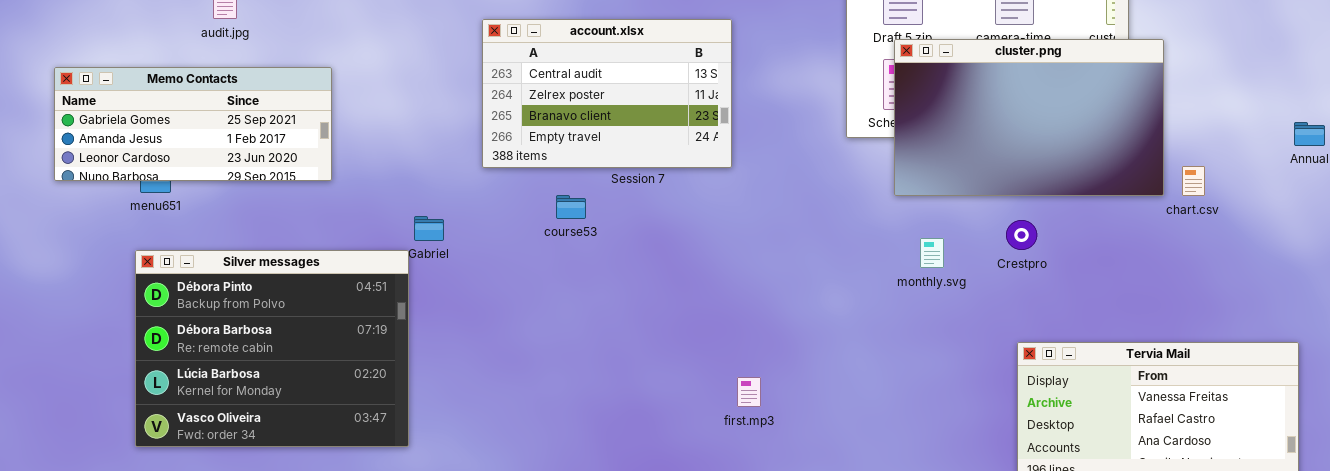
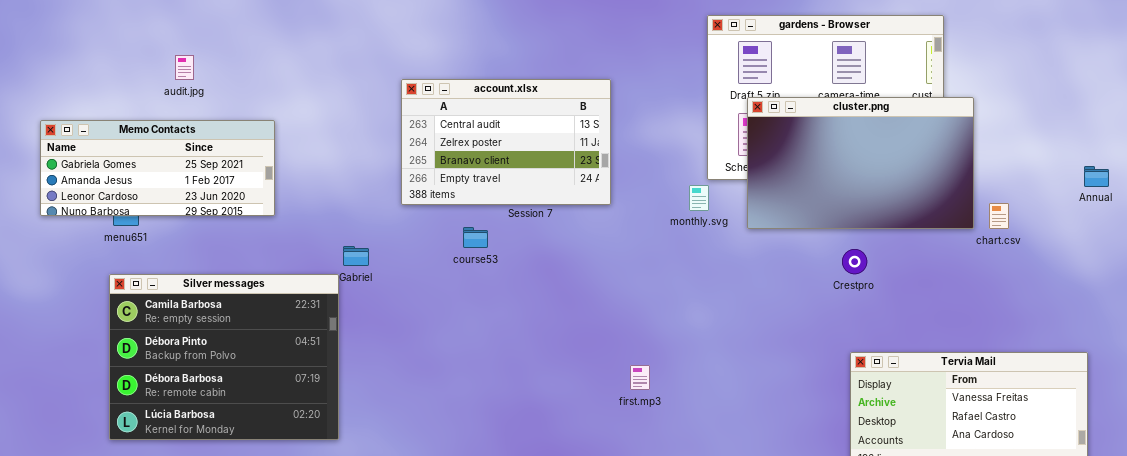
monthly.svg: [920,238,944,268] -> [689,185,709,211], moved
Silver messages: [135,250,409,447] -> [109,274,339,440], scrolled up 1 row
first.mp3: [737,377,761,407] -> [630,365,650,390], moved

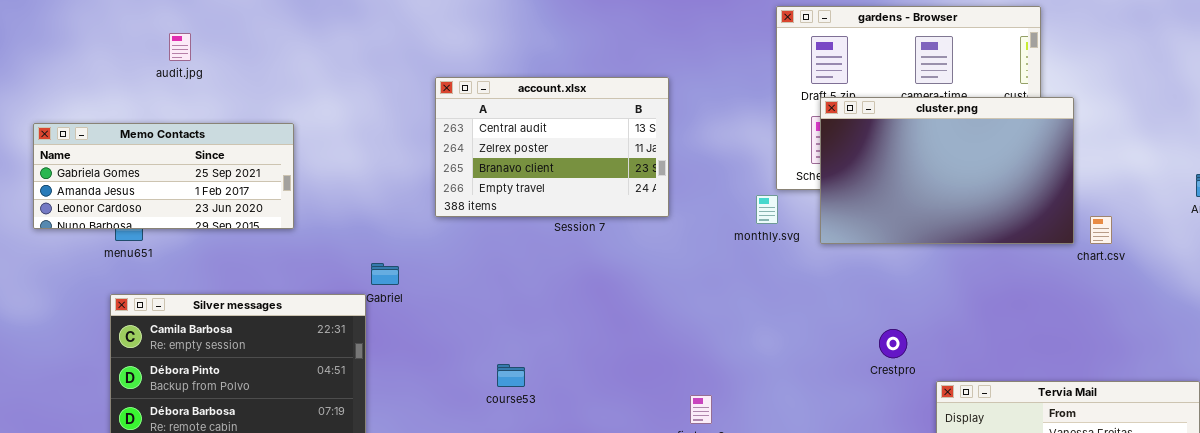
audit.jpg: [175,55,194,80] -> [169,33,191,61], moved
course53: [463,227,488,248] -> [497,364,525,387], moved
Crestpro: [842,249,867,274] -> [879,329,907,358], moved

